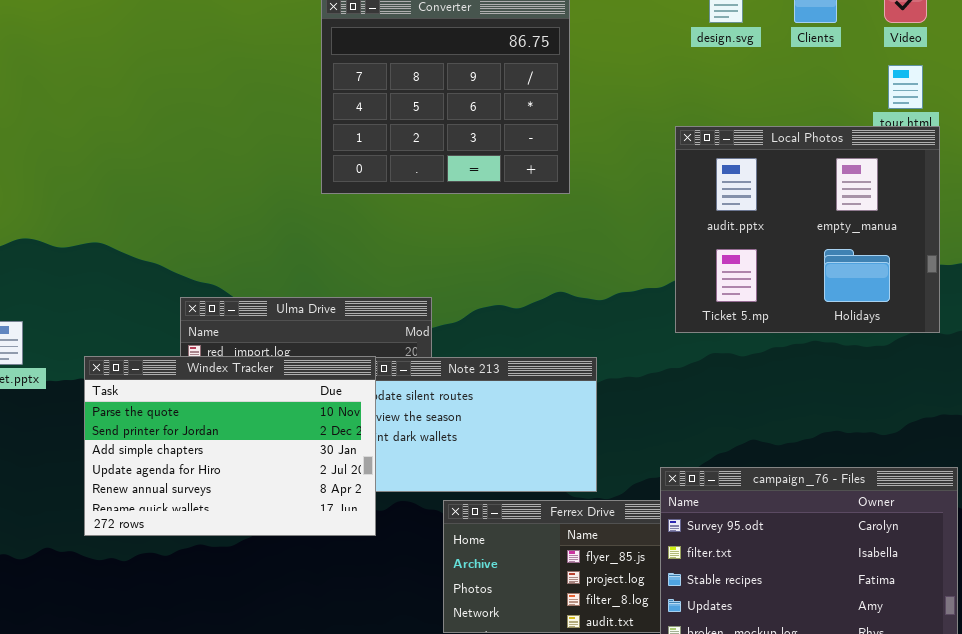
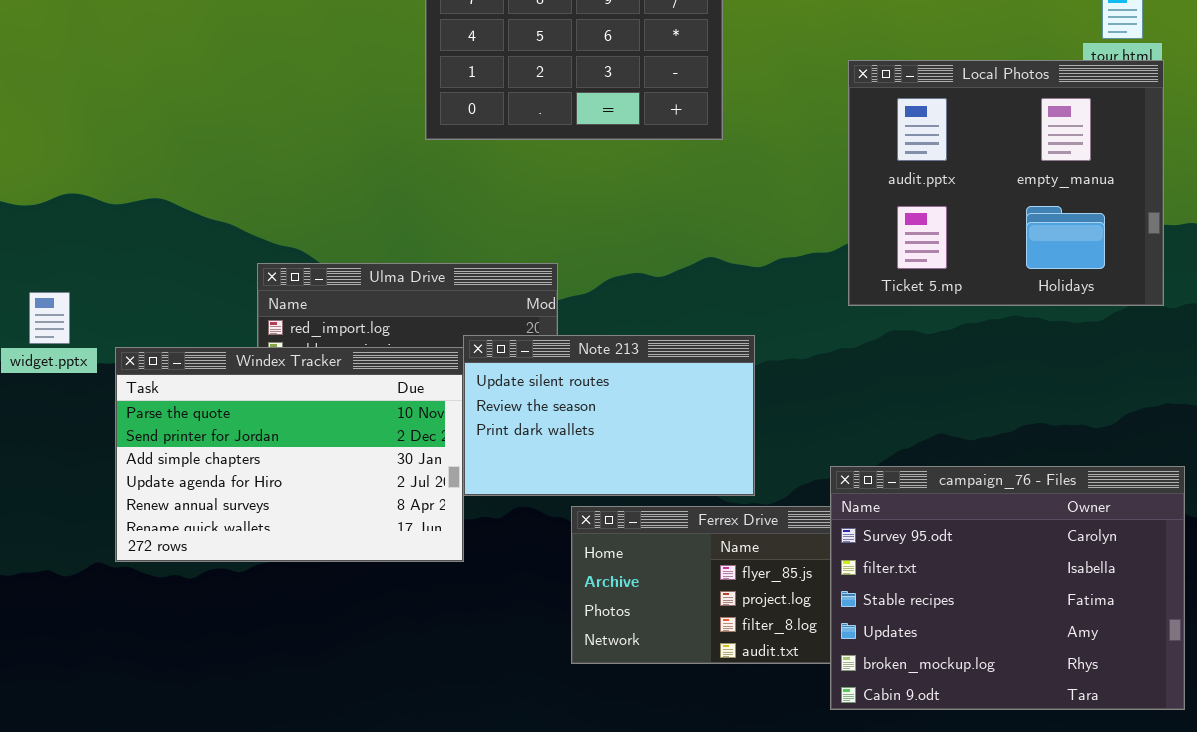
Windex Tracker: [84,356,376,536] -> [115,347,464,562], moved

